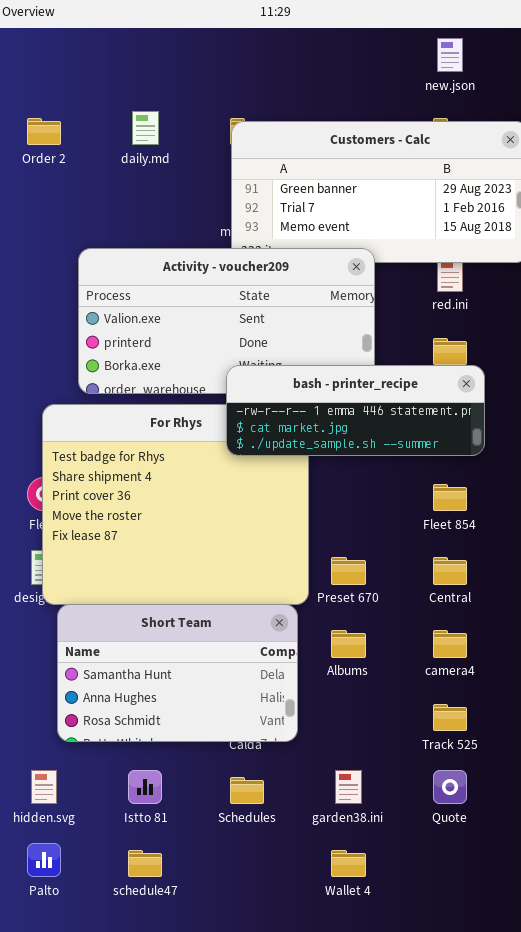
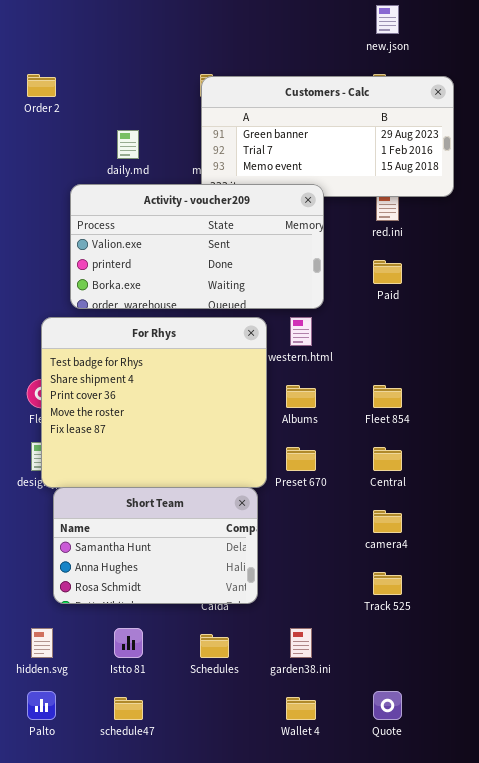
daily.md: [132,111,159,145] -> [117,130,139,159], moved
bash - printer_recipe: [226,365,485,456] -> none, closed
Albums: [331,630,366,658] -> [286,385,316,408], moved
Quote: [433,770,467,804] -> [373,691,402,720], moved

